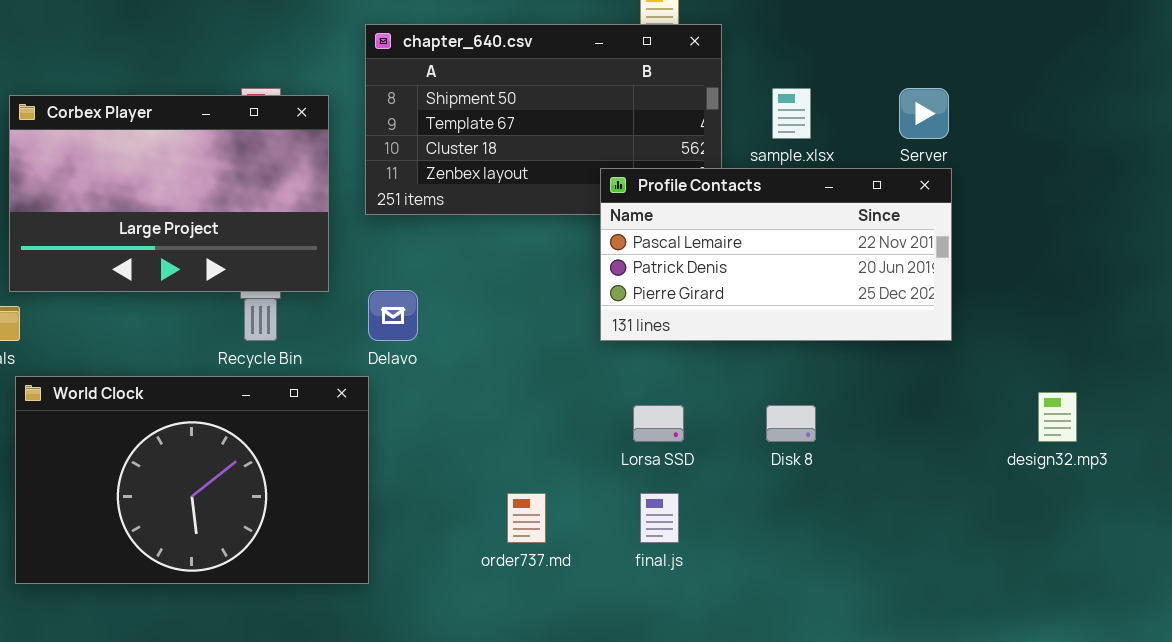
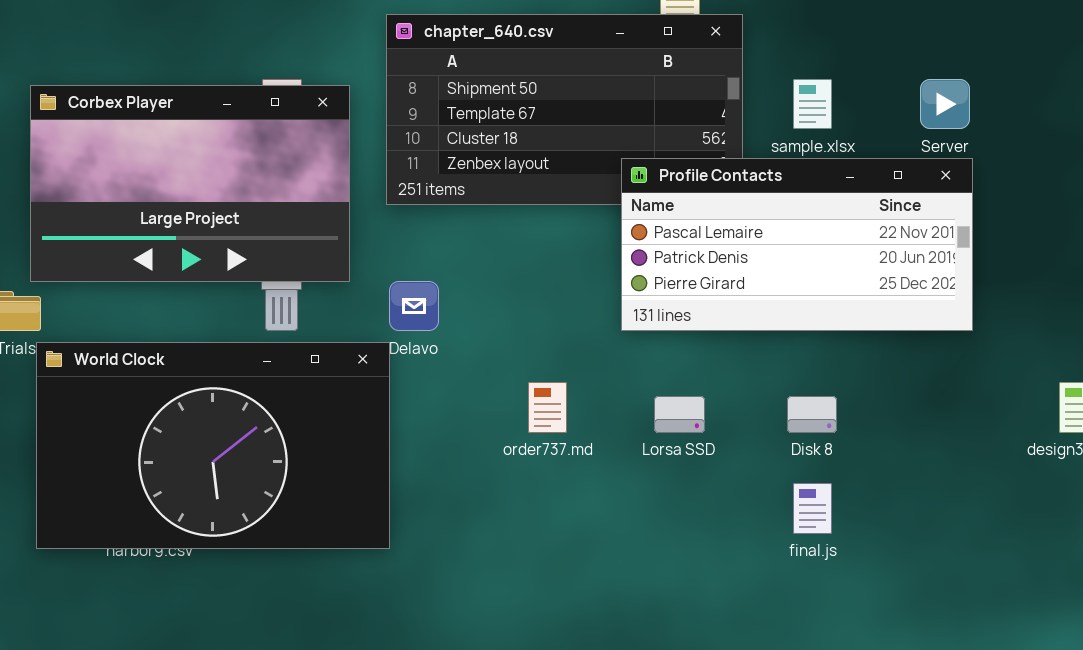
World Clock: [15,376,369,584] -> [36,342,390,549], moved
order737.md: [507,493,546,543] -> [528,382,567,433], moved
final.js: [640,493,679,543] -> [793,483,832,534], moved

